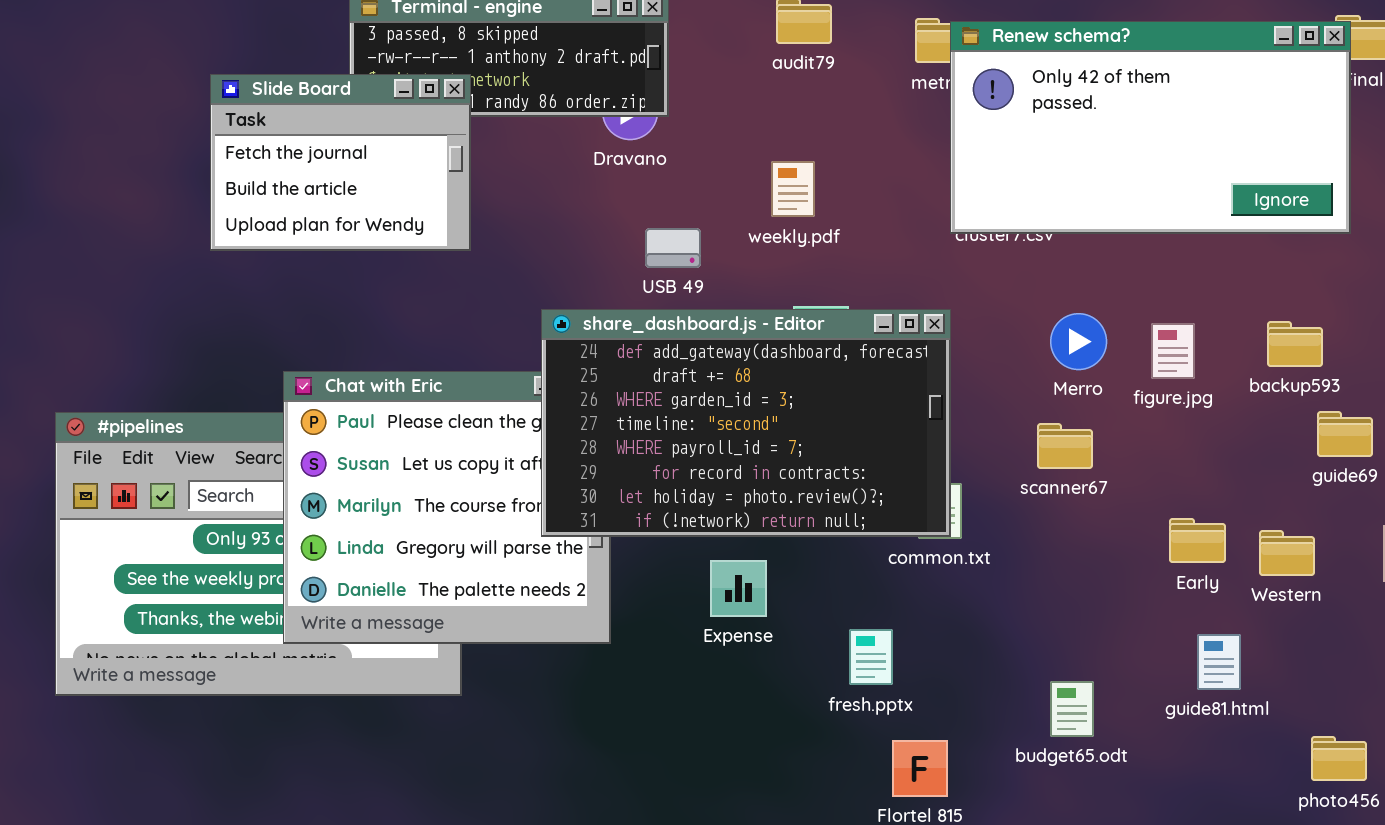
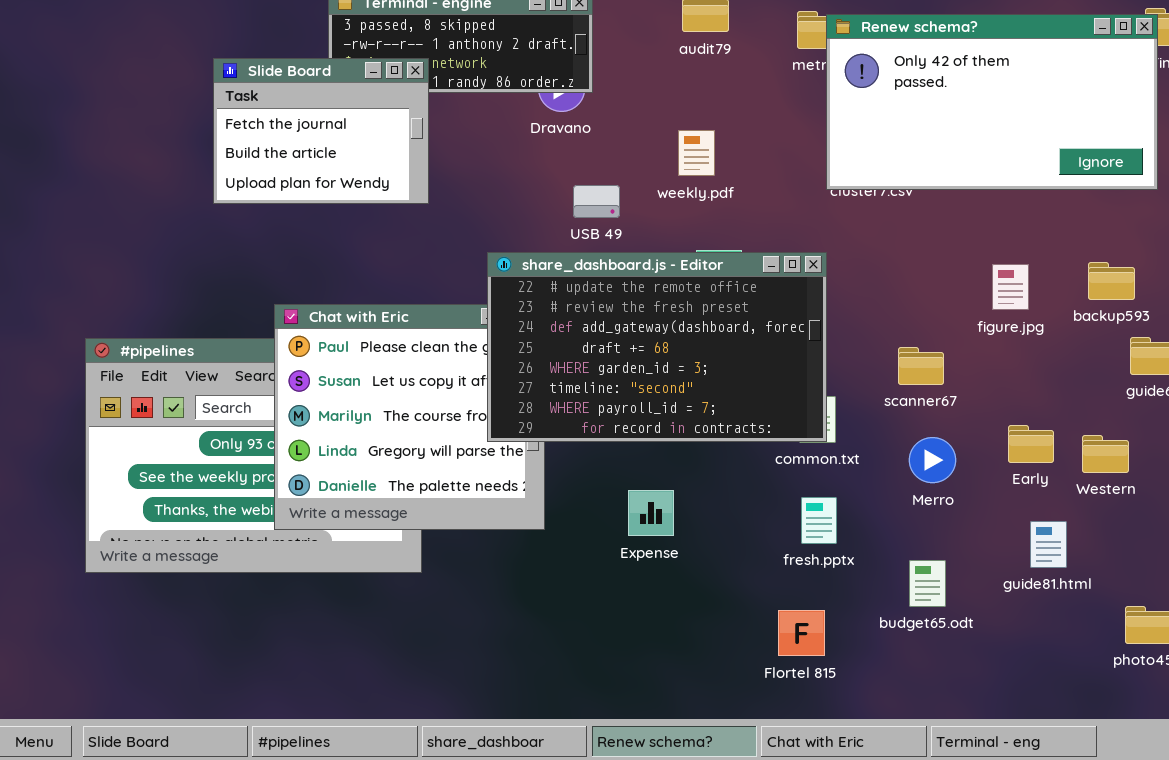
share_dashboard.js - Editor: [541,309,951,537] -> [487,252,827,442], scrolled up 2 rows
Merro: [1050,313,1107,370] -> [909,437,956,483], moved
Expense: [710,560,767,617] -> [628,490,674,536], moved
fresh.pptx: [849,629,893,685] -> [801,497,837,544], moved

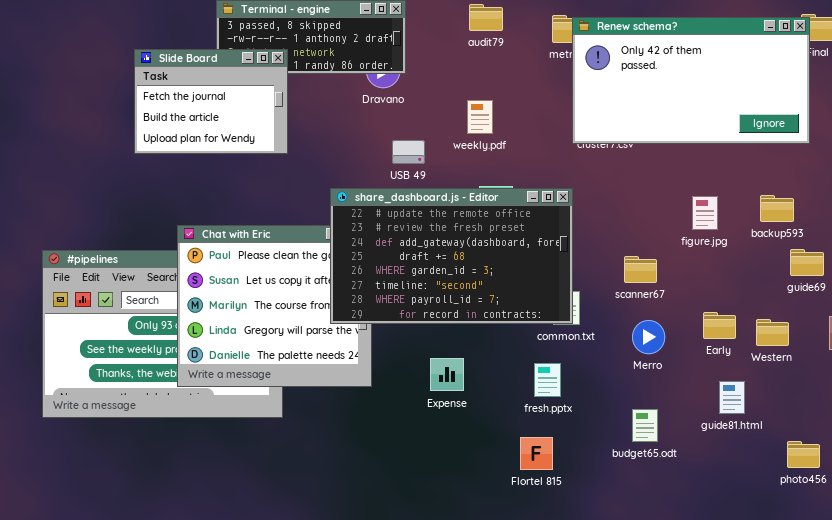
fresh.pptx: [801,497,837,544] -> [534,363,561,397], moved
Flortel 815: [778,610,825,656] -> [520,437,553,470], moved

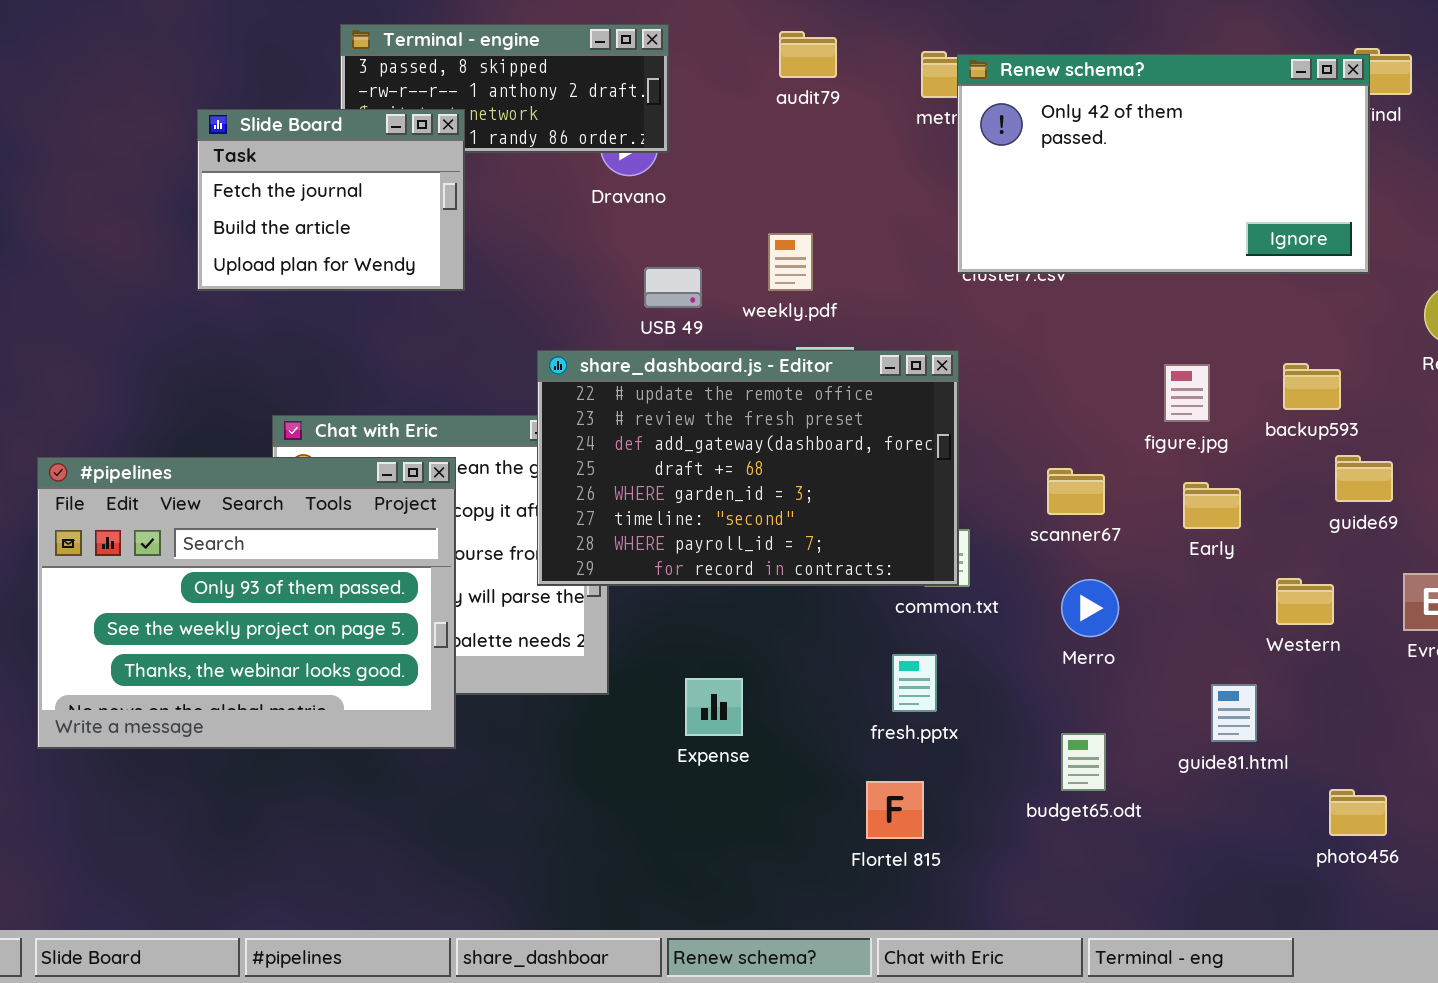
weekly.pdf: [467,100,493,134] -> [768,233,813,291], moved
#pipelines: [42,250,283,418] -> [37,457,456,749], raised
Early: [703,312,736,339] -> [1183,482,1241,529], moved
Expense: [430,358,464,391] -> [685,678,743,736], moved

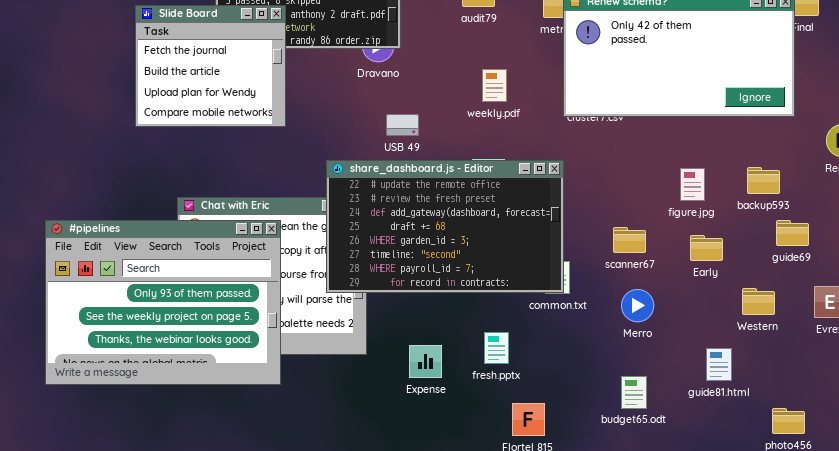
Slide Board: [197,109,465,291] -> [135,5,286,127], resized
weekly.pdf: [768,233,813,291] -> [482,69,507,102], moved
fresh.pptx: [892,654,937,712] -> [484,332,509,364], moved

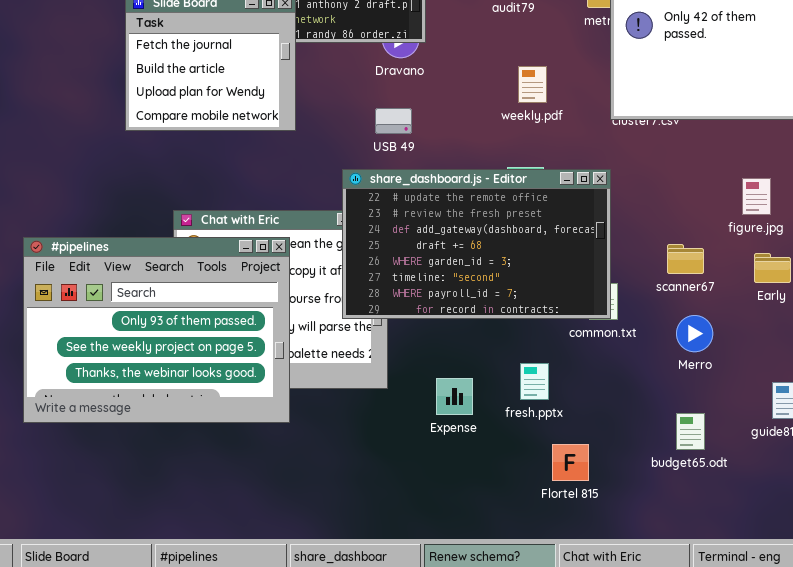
USB 49: [386,114,419,136] -> [375,108,412,134], moved

